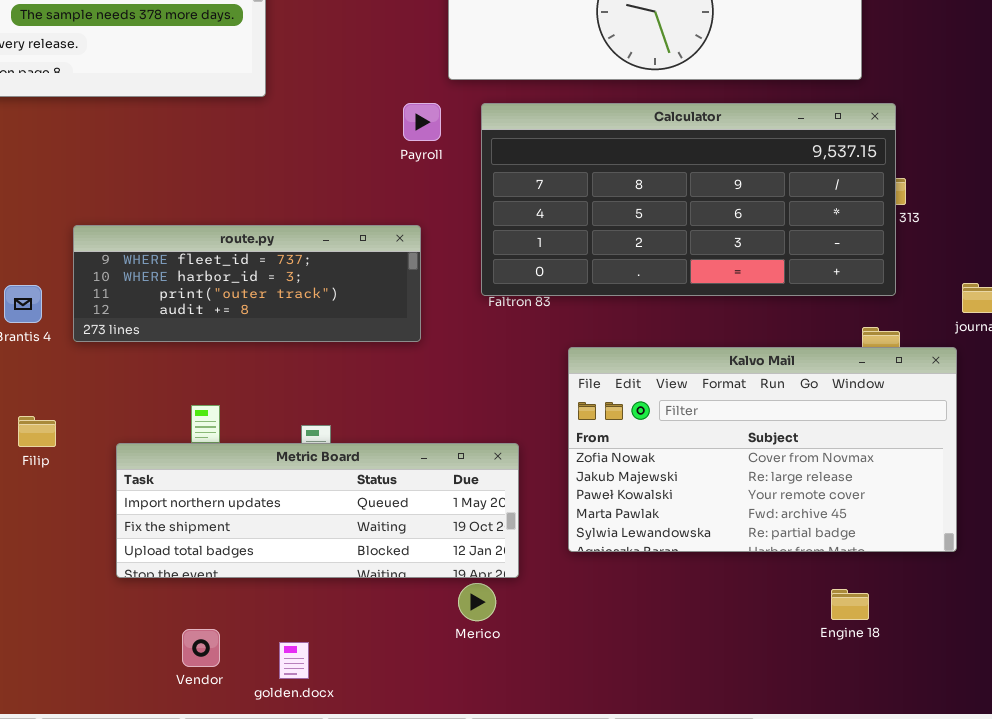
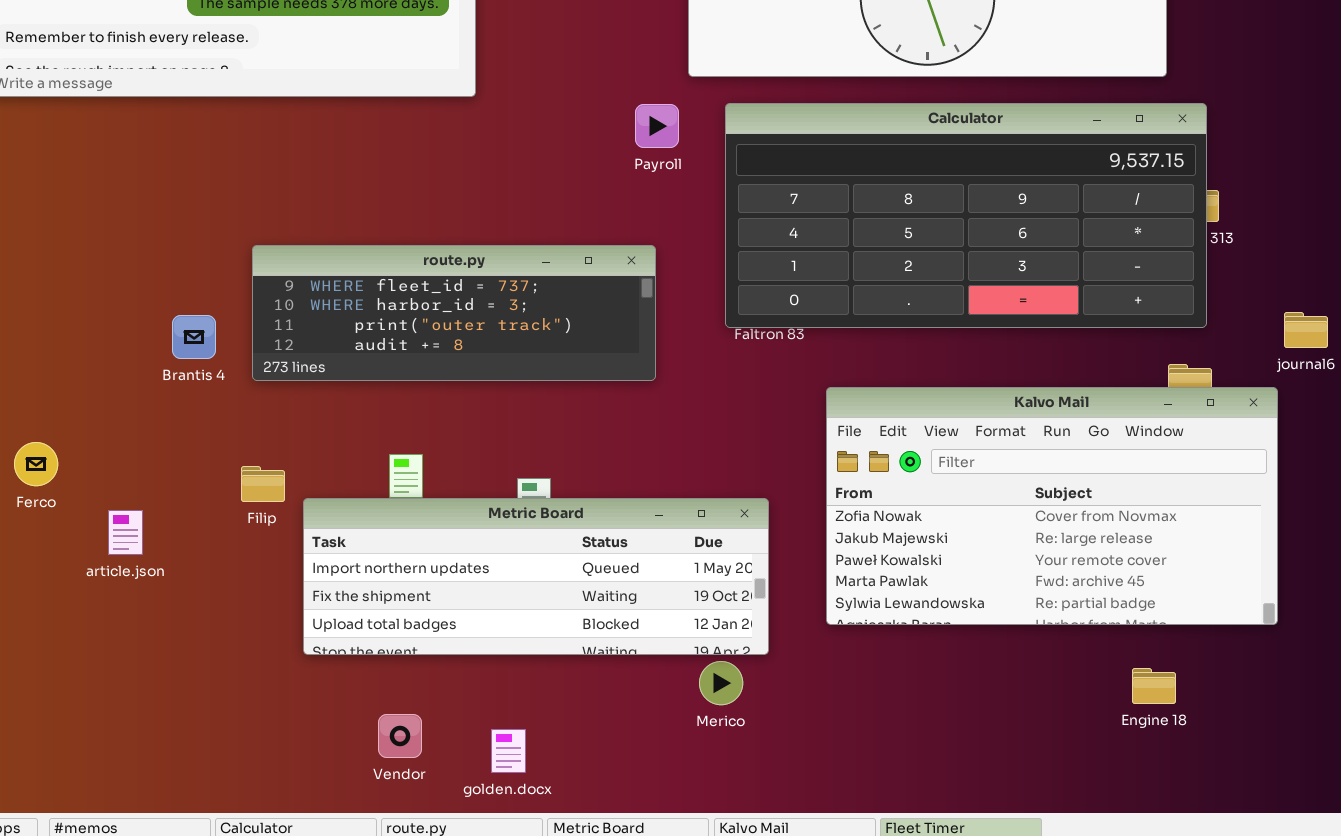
Filip: [18,416,56,447] -> [241,466,285,502], moved

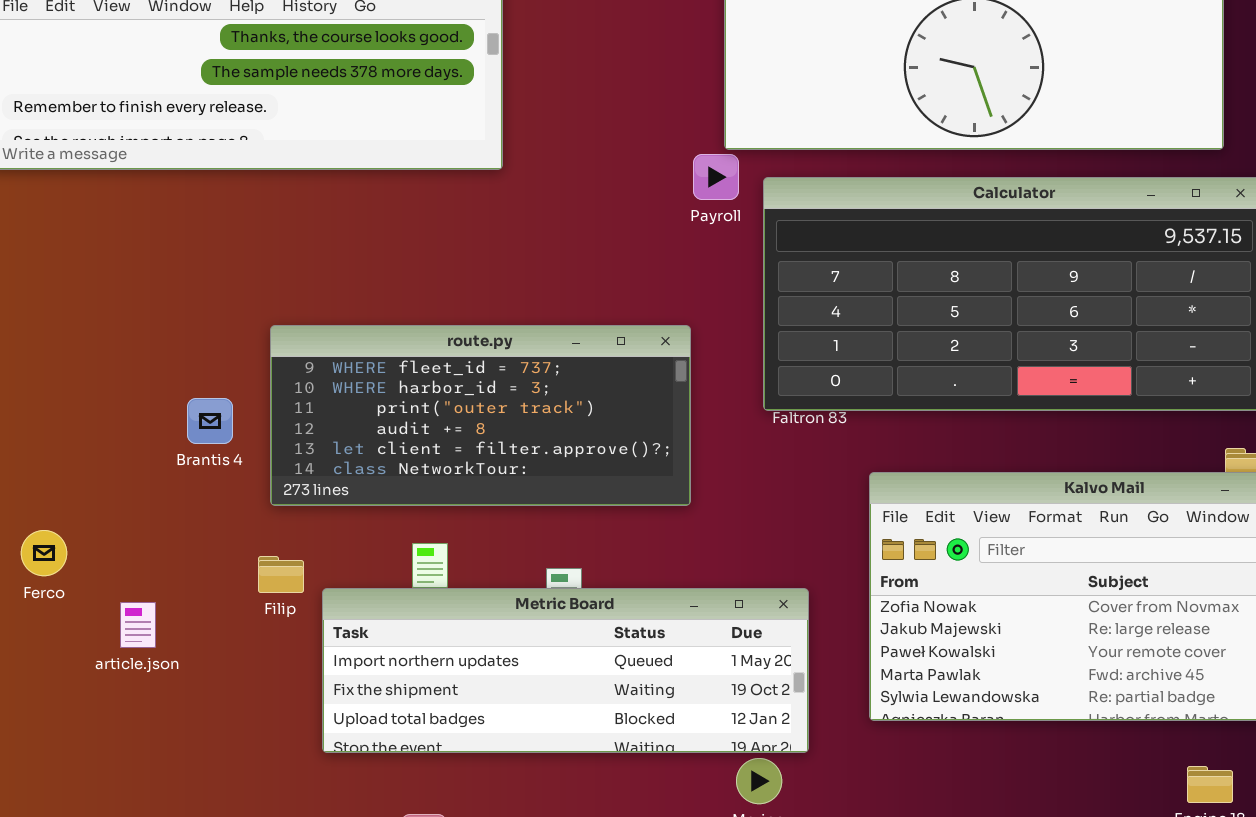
Payroll: [635,104,679,148] -> [693,154,739,200], moved
route.py: [252,245,656,381] -> [270,325,691,506], resized

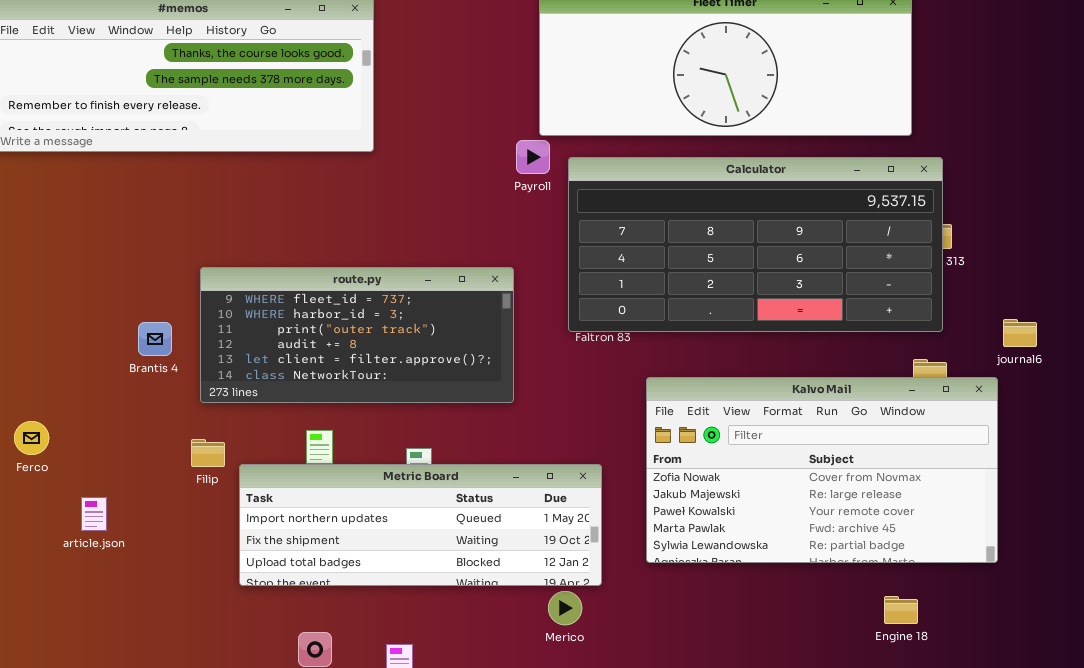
article.json: [120,602,156,648] -> [81,497,107,531], moved

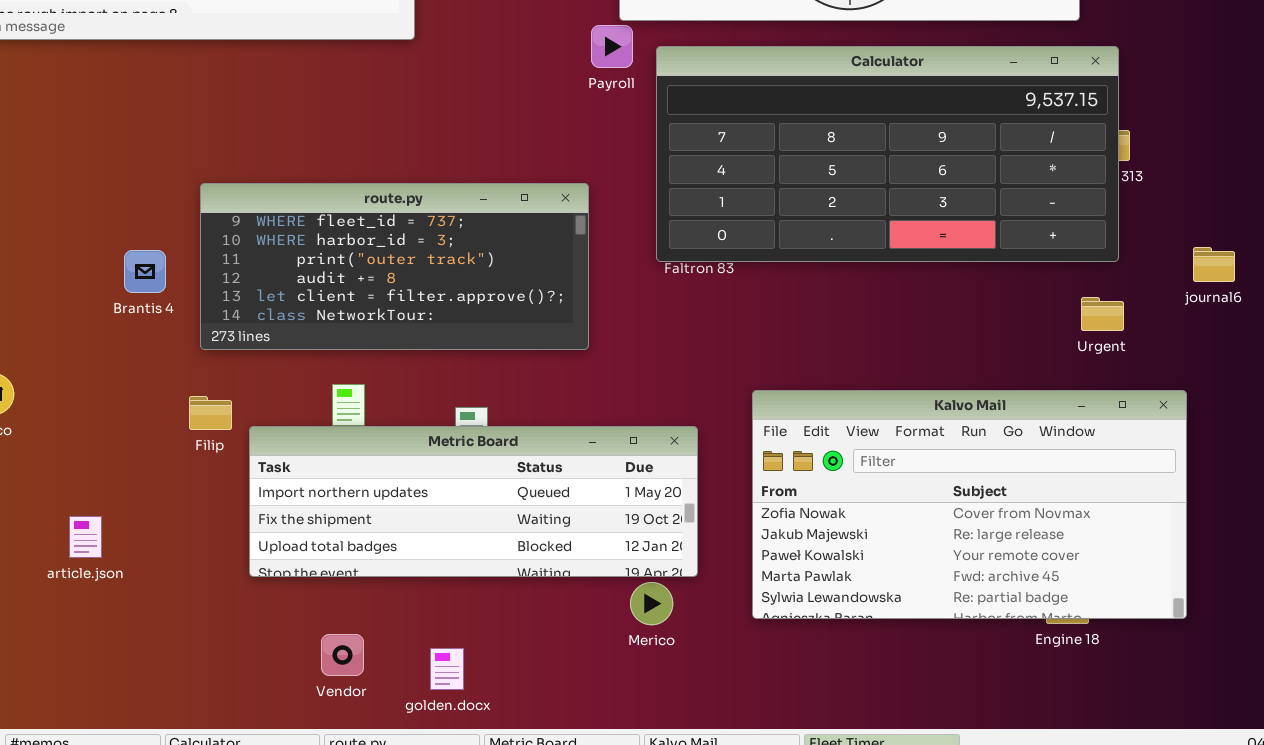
Kalvo Mail: [646,377,998,563] -> [752,390,1187,619], moved
article.json: [81,497,107,531] -> [69,516,102,558], moved

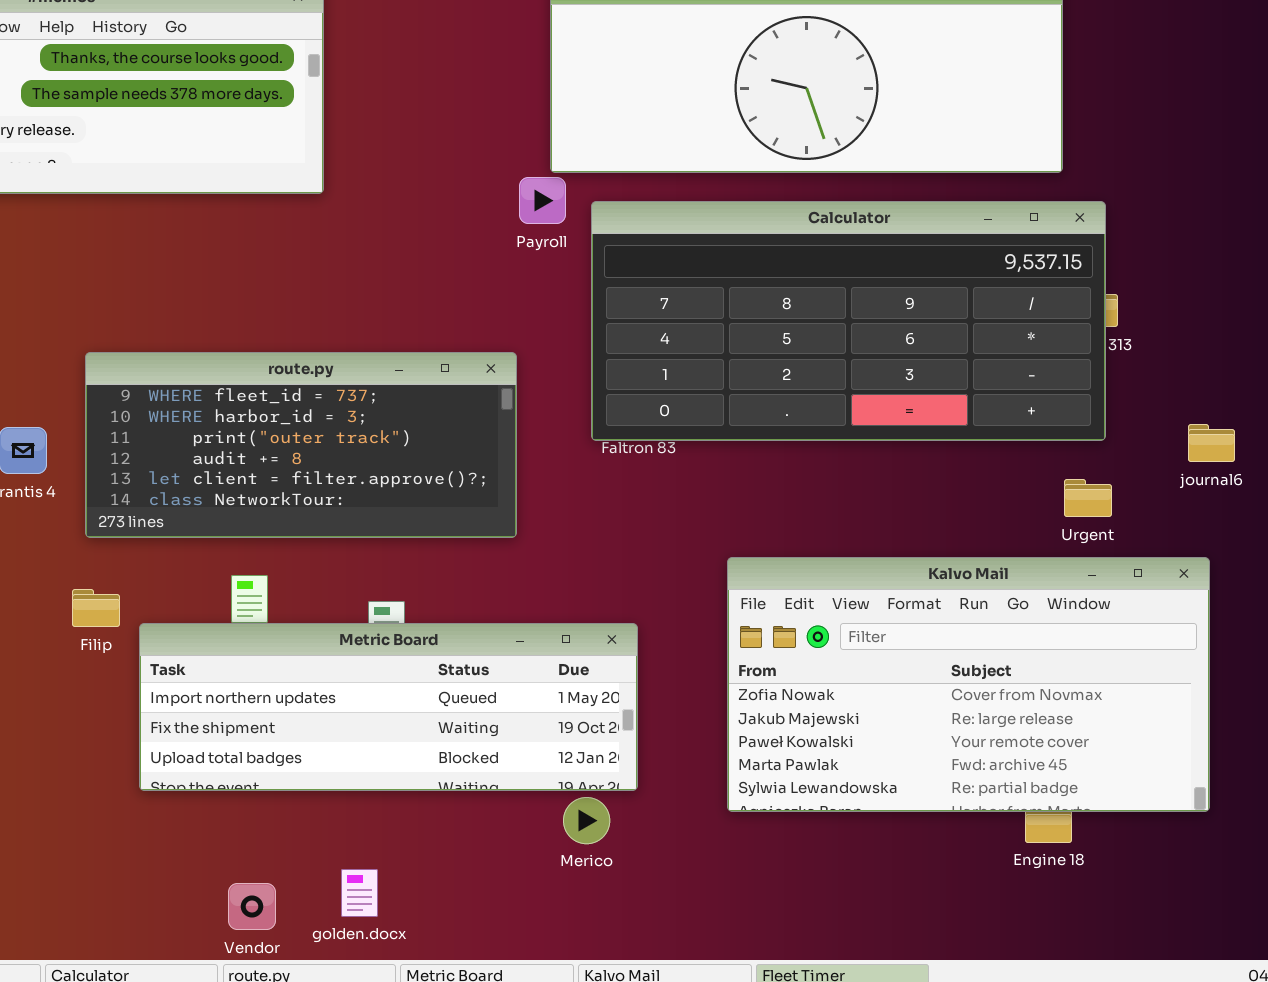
Kalvo Mail: [752,390,1187,619] -> [727,557,1210,812], moved
Vendor: [321,634,364,676] -> [228,883,276,930], moved

